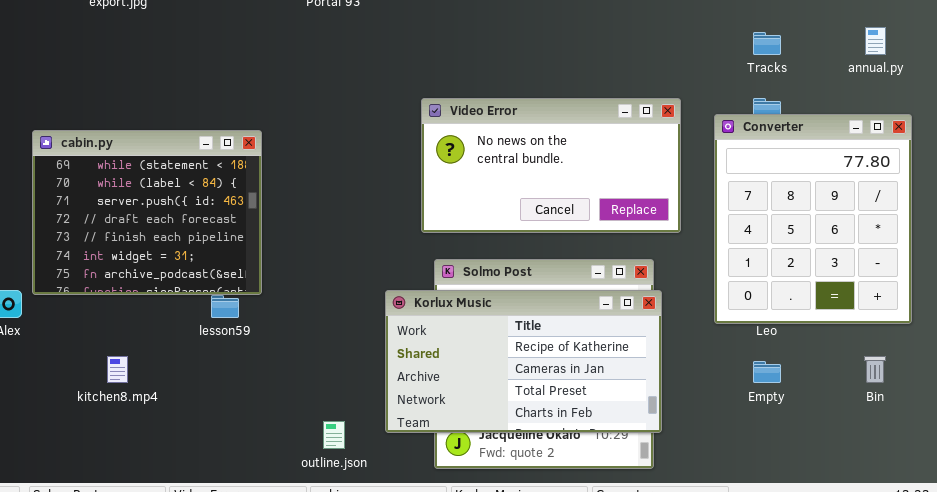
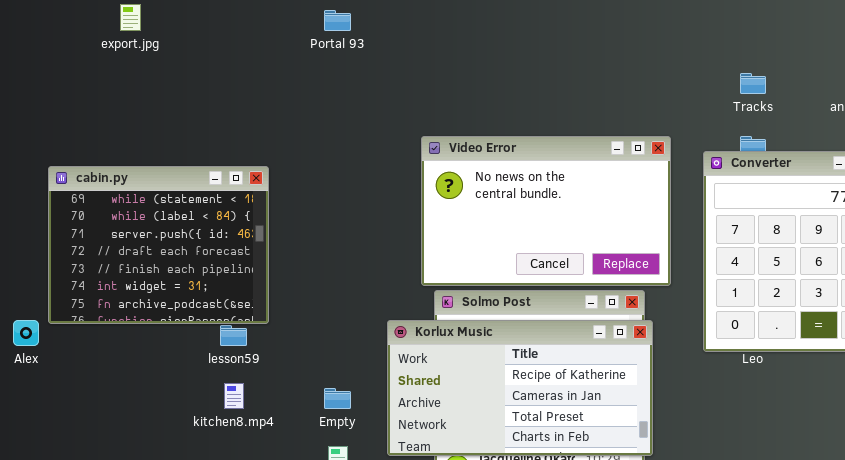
Video Error: [421,98,681,233] -> [421,136,671,286], resized
kitchen8.mp4: [107,356,128,383] -> [224,383,244,409], moved
Empty: [753,361,781,383] -> [324,388,351,409], moved

